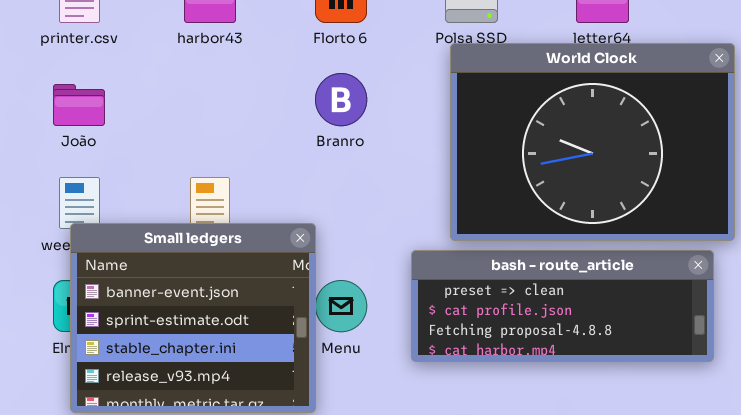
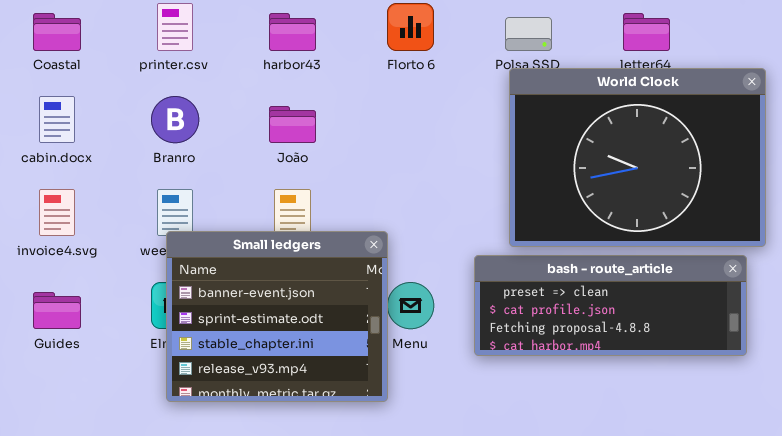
Branro: [315,73,367,126] -> [151,96,199,143], moved
João: [53,84,105,126] -> [269,106,316,143], moved

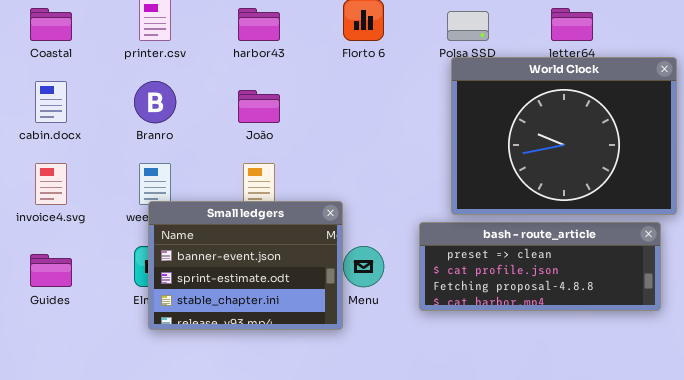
Small ledgers: [166,231,388,402] -> [148,201,343,330], resized

